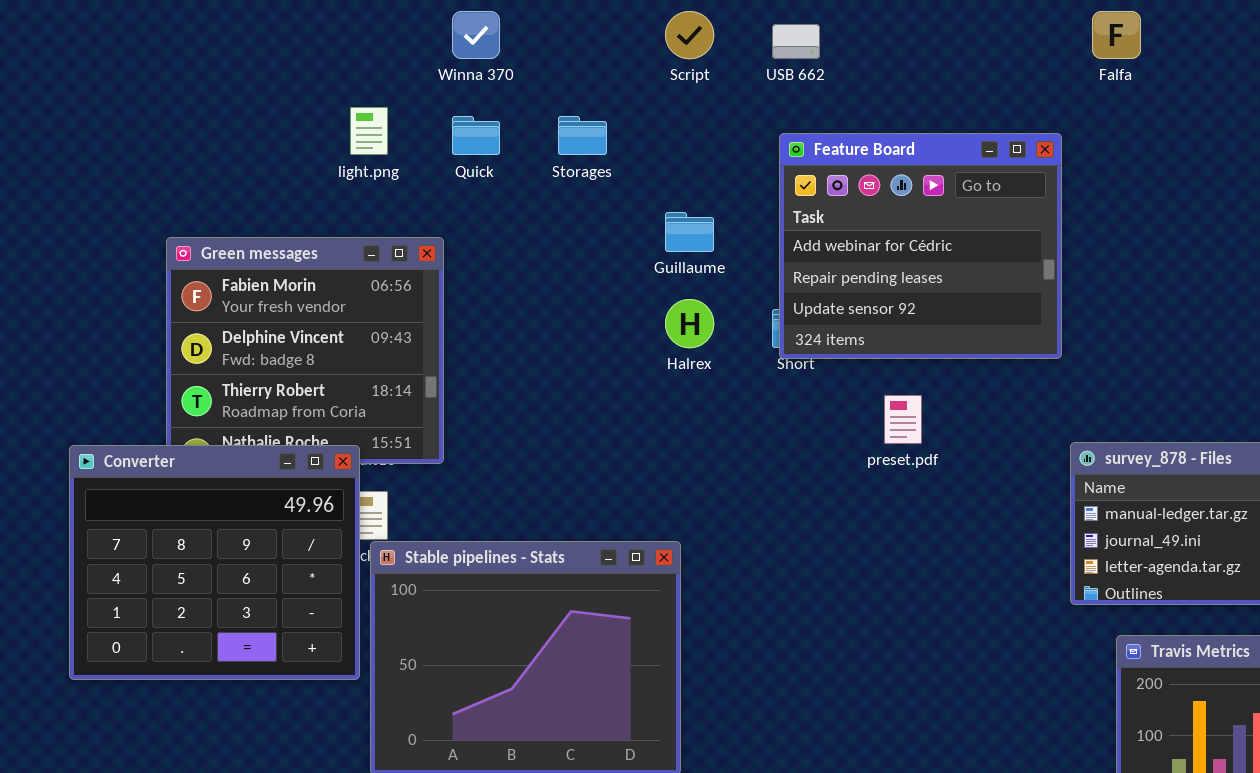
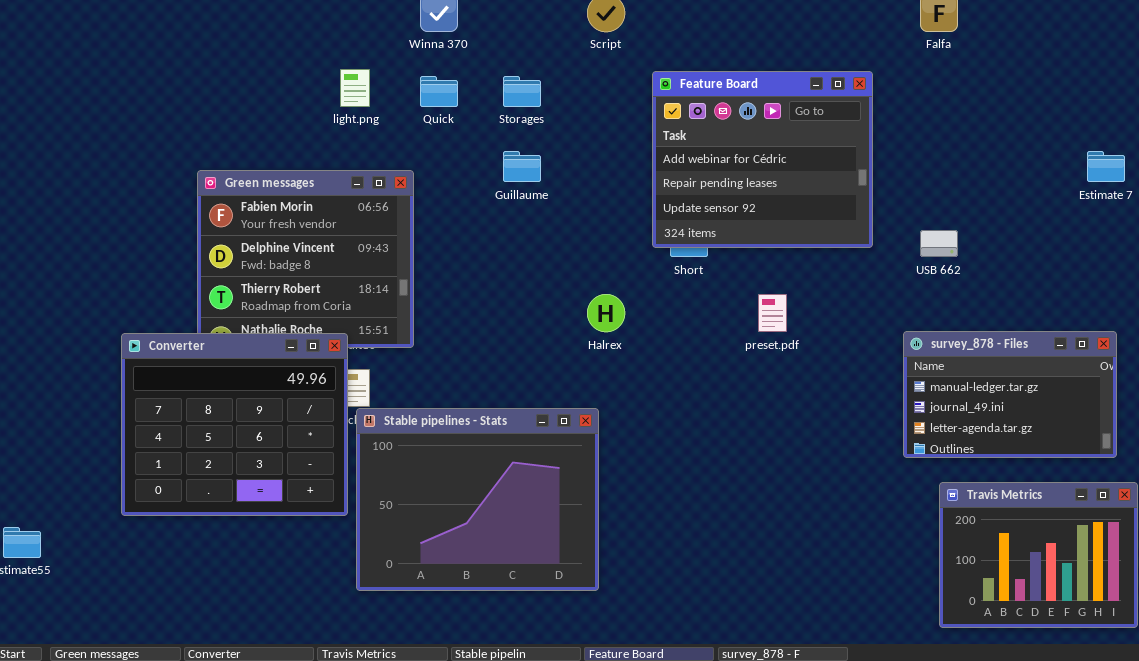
USB 662: [772,24,820,59] -> [920,230,958,257], moved
Feature Board: [779,133,1062,359] -> [652,71,873,248], moved
Guillaume: [665,212,714,252] -> [503,151,541,182], moved
Halrex: [665,299,714,348] -> [587,294,625,332], moved

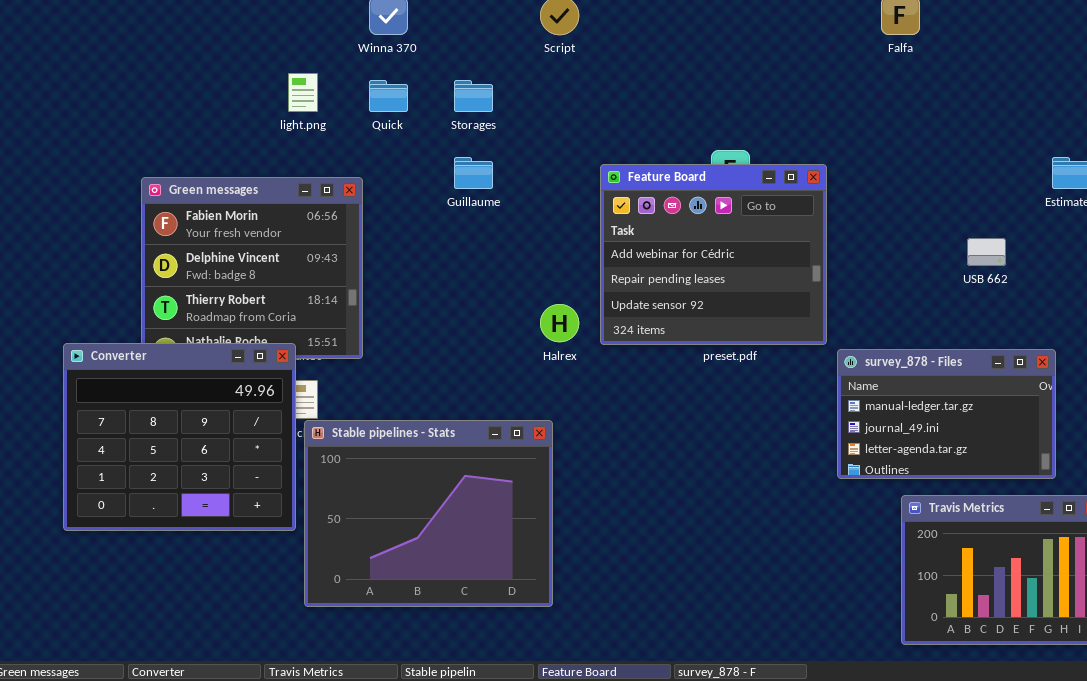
Feature Board: [652,71,873,248] -> [600,164,827,345], moved
USB 662: [920,230,958,257] -> [967,238,1006,266], moved
survey_878 - Files: [903,331,1117,458] -> [837,349,1056,479], moved

